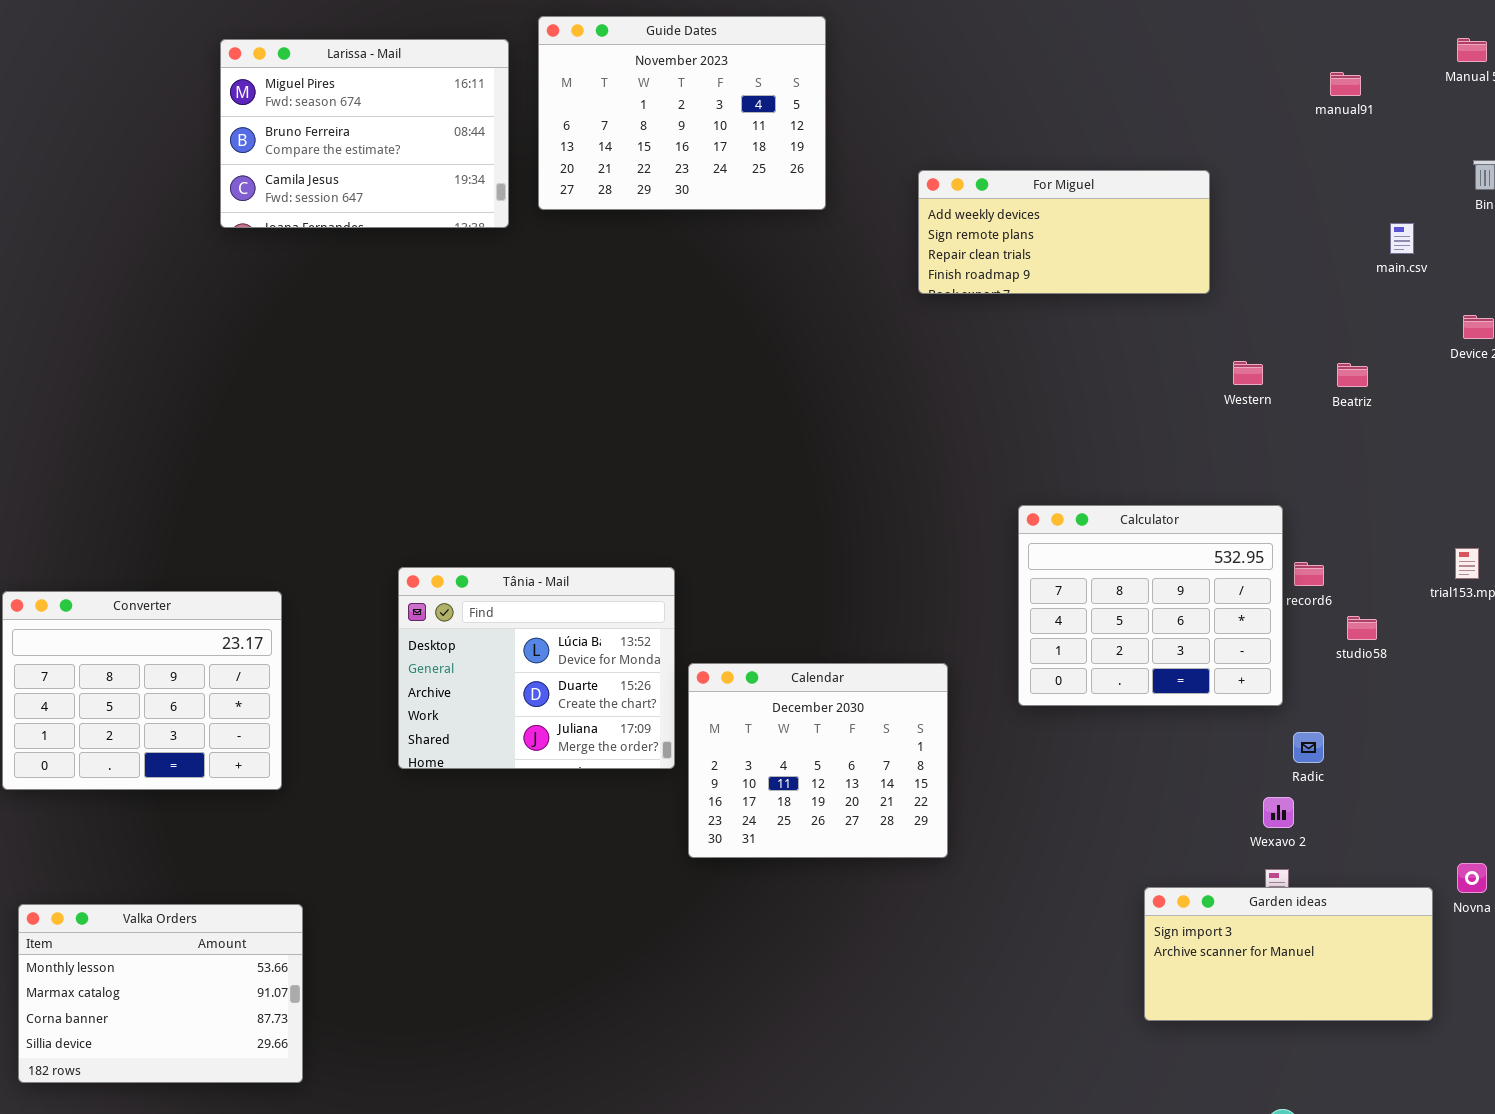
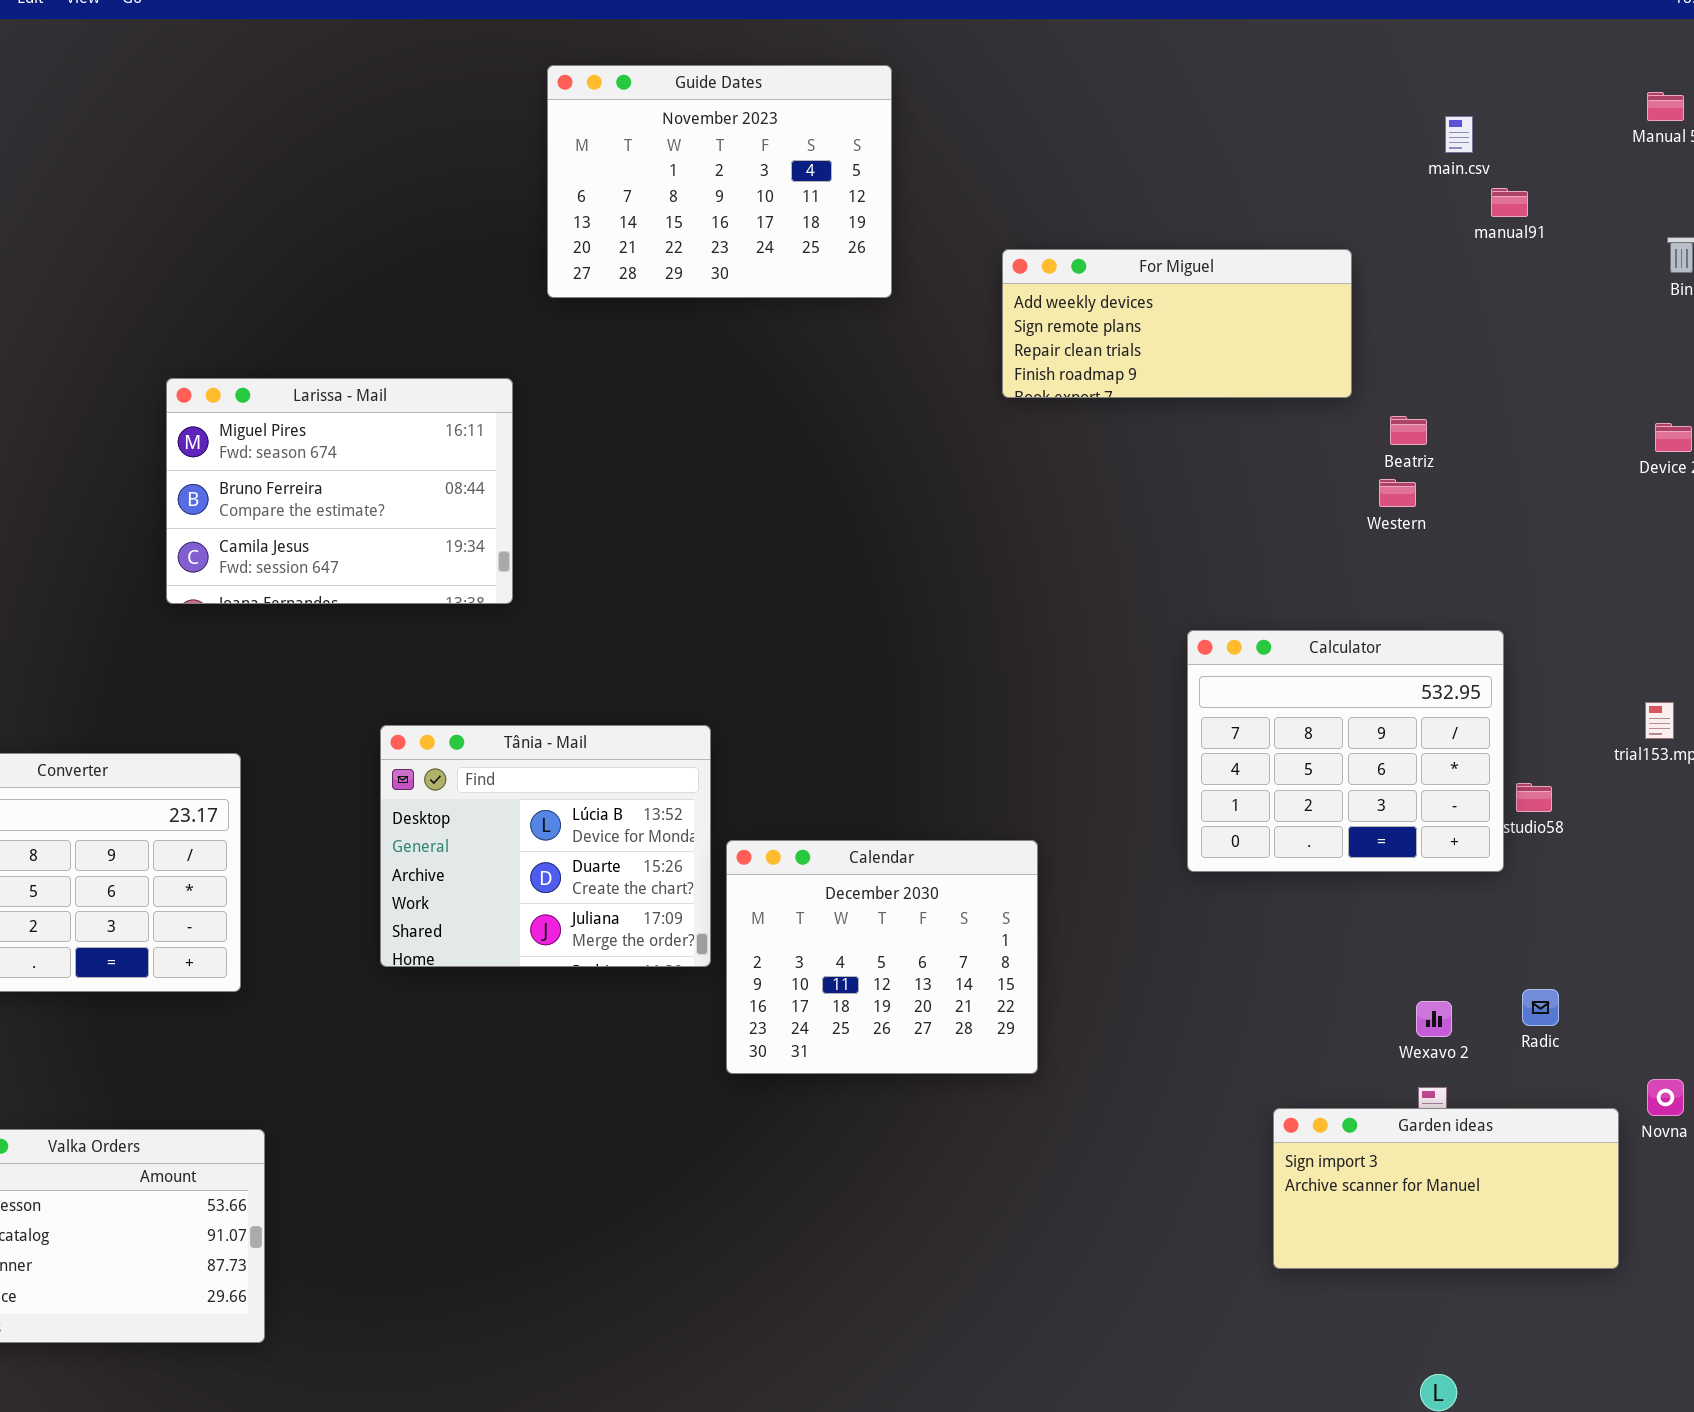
Larissa - Mail: [220,39,509,228] -> [166,378,513,604], moved
manual91: [1330,72,1361,96] -> [1491,188,1528,217], moved
main.csv: [1390,223,1414,254] -> [1445,116,1473,153], moved
Beatriz: [1337,363,1368,387] -> [1390,416,1427,445], moved
Calculator: [1018,505,1283,706] -> [1187,630,1504,872], moved
Radic: [1293,732,1324,763] -> [1522,989,1559,1026], moved

